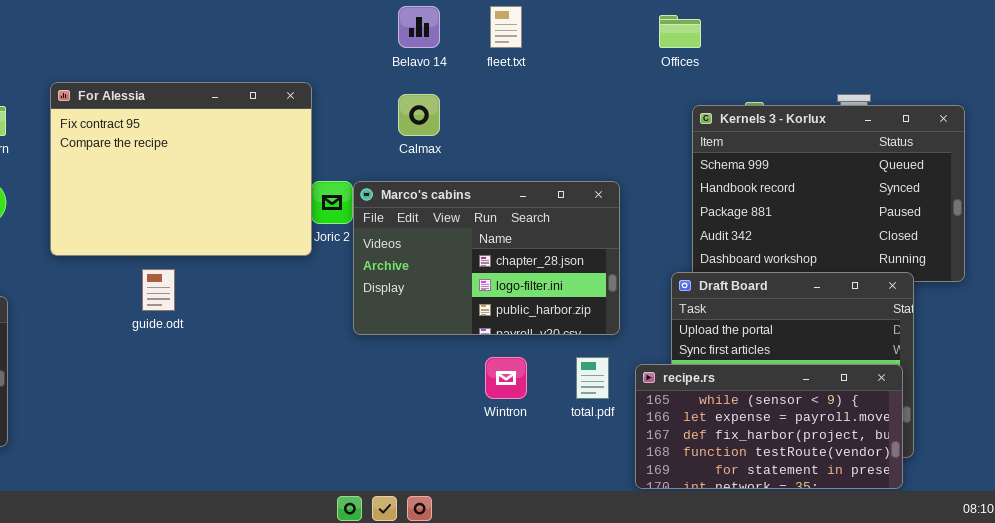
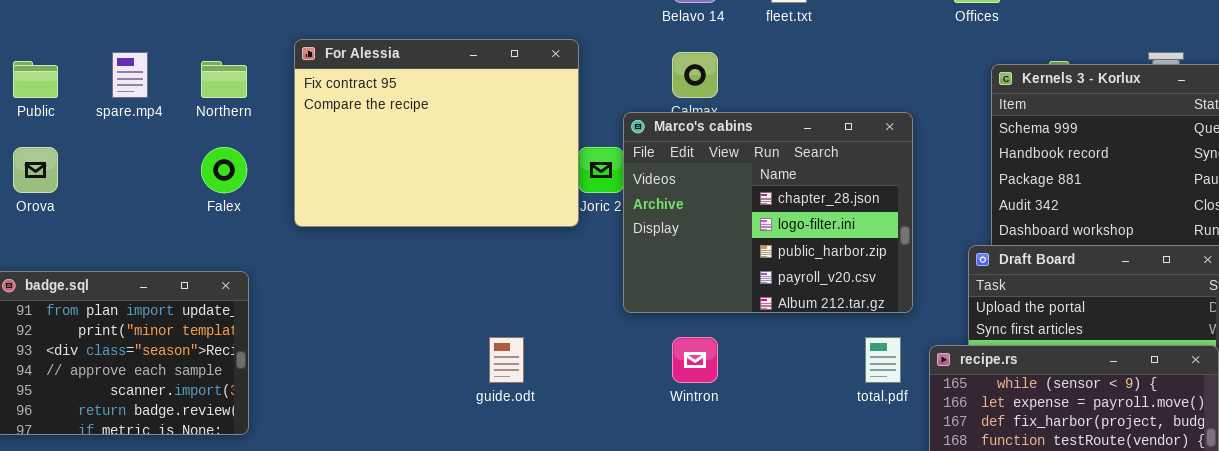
Marco's cabins: [353,181,620,335] -> [623,112,913,313], resized
guide.odt: [142,269,175,311] -> [489,337,524,383], moved
Wintron: [485,357,527,399] -> [672,337,718,383], moved

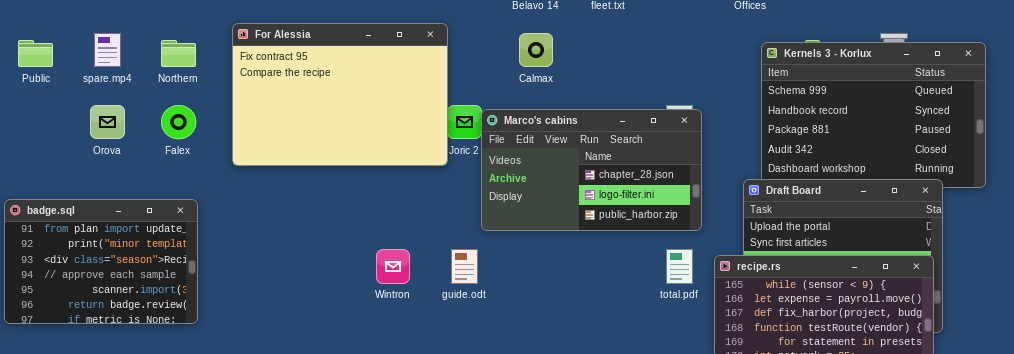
Marco's cabins: [623,112,913,313] -> [481,109,702,231], resized
Orova: [13,147,58,193] -> [90,105,125,139], moved
guide.odt: [489,337,524,383] -> [451,249,478,284], moved
Wintron: [672,337,718,383] -> [376,249,410,284], moved

